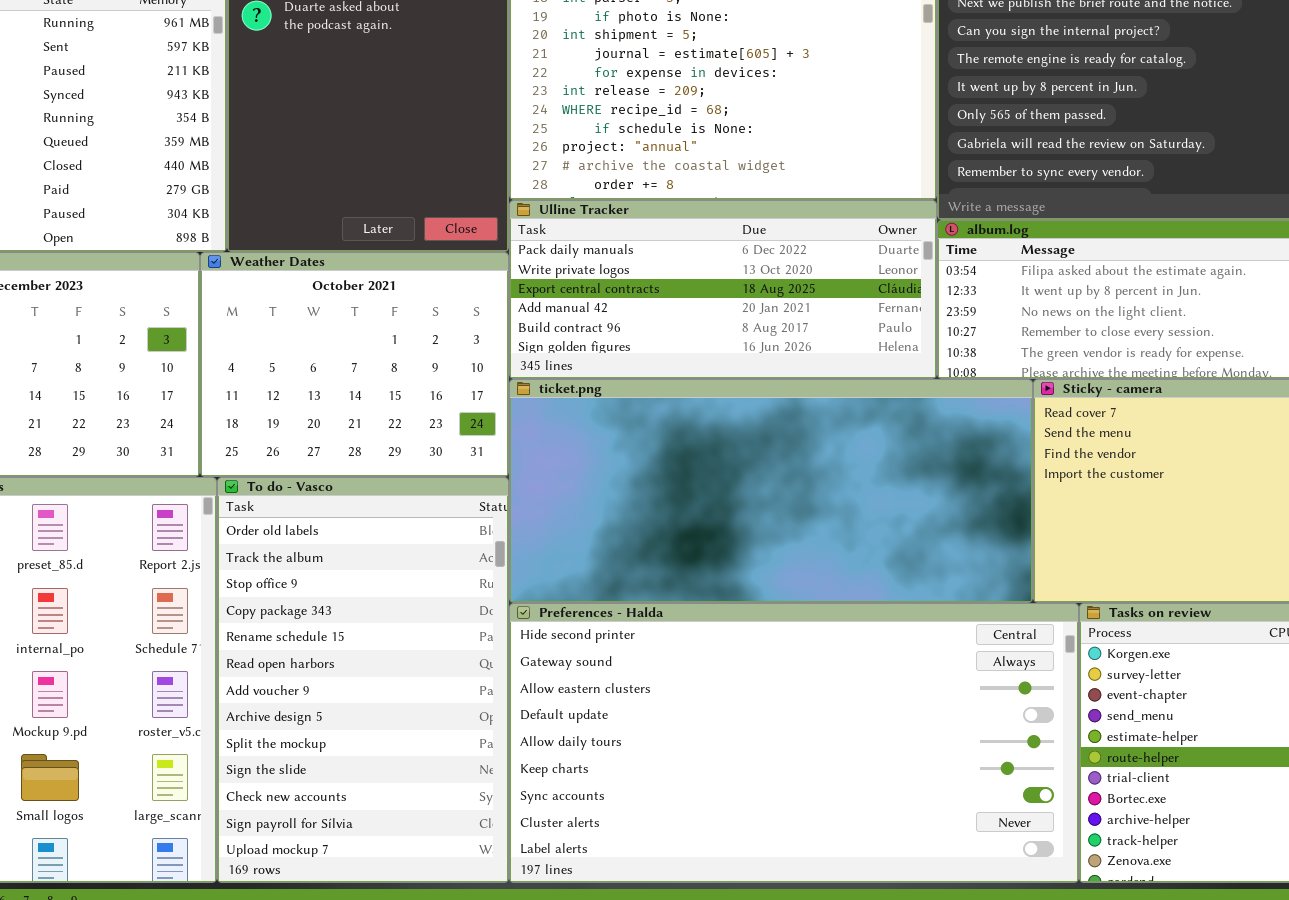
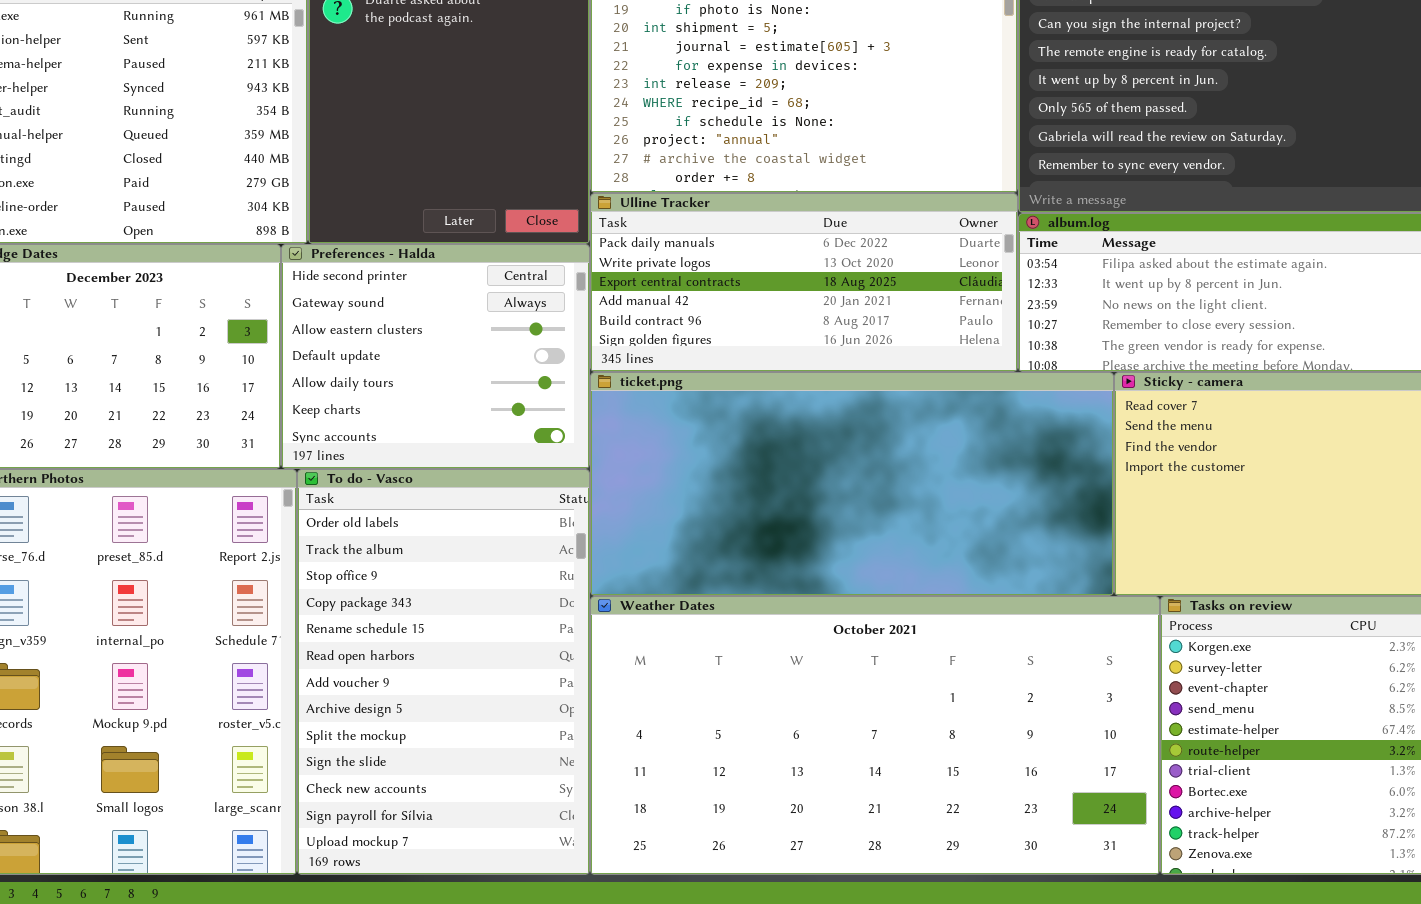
Weather Dates: [200,252,509,477] -> [590,596,1160,875], moved, resized
Preferences - Halda: [509,603,1079,883] -> [281,244,590,469], moved, resized

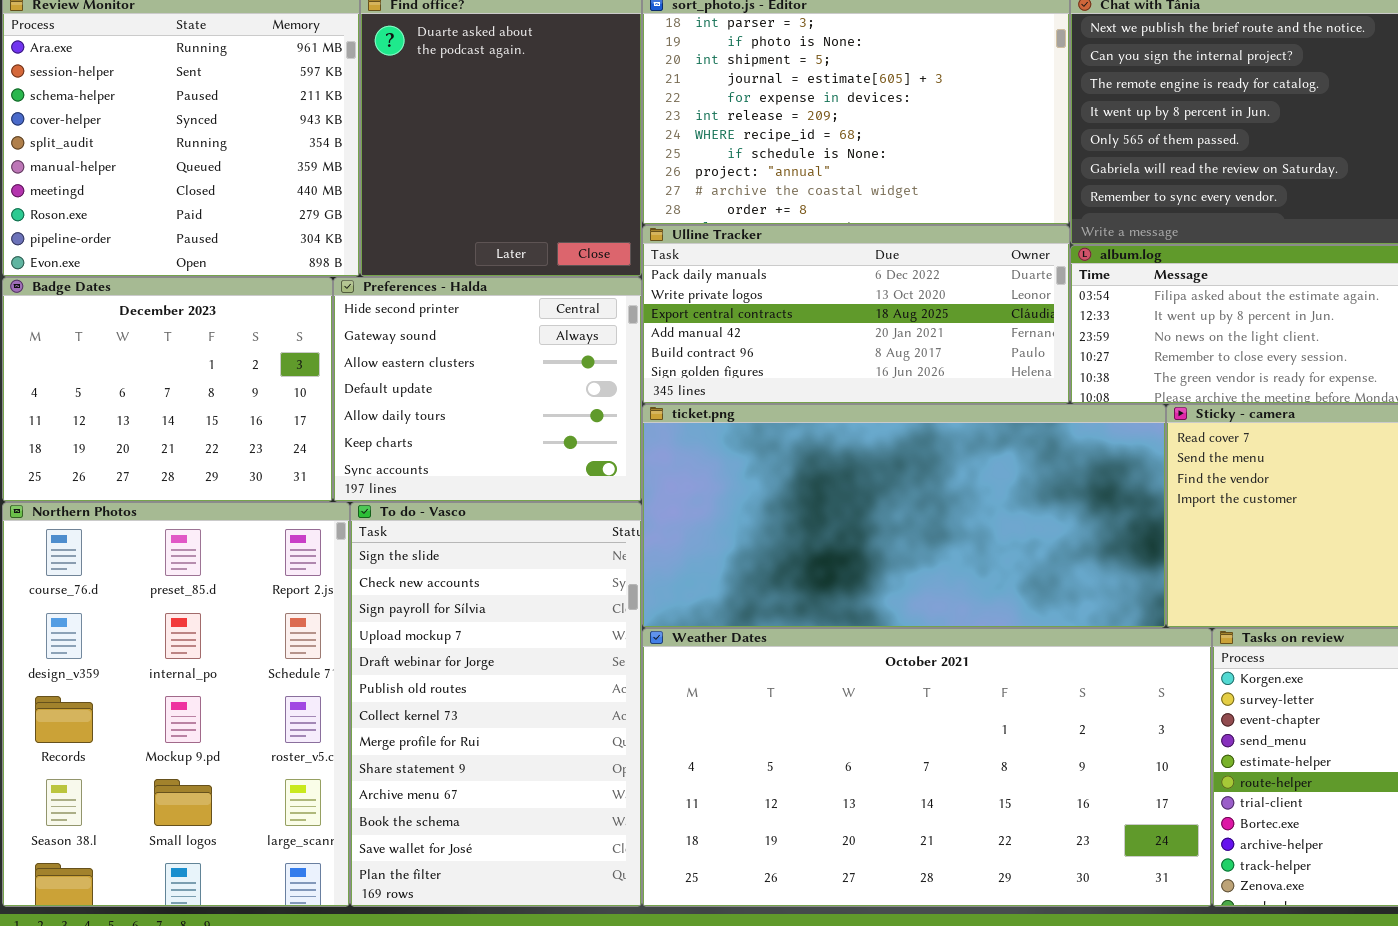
To do - Vasco: [297,469,590,875] -> [350,502,642,907], scrolled down 9 rows

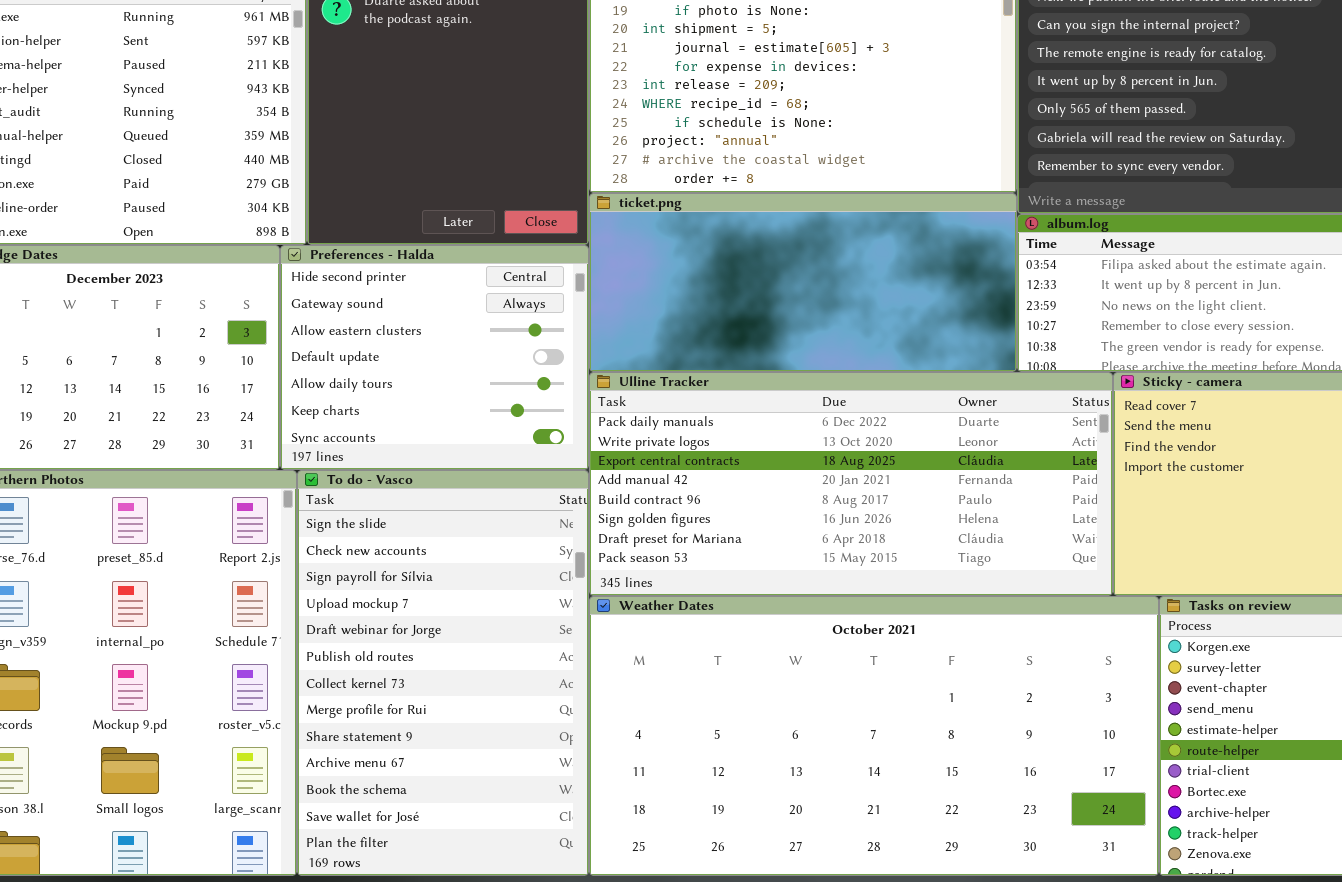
Ulline Tracker: [642,225,1070,404] -> [589,372,1113,596], moved, resized
ticket.png: [642,404,1166,628] -> [589,193,1017,372], moved, resized

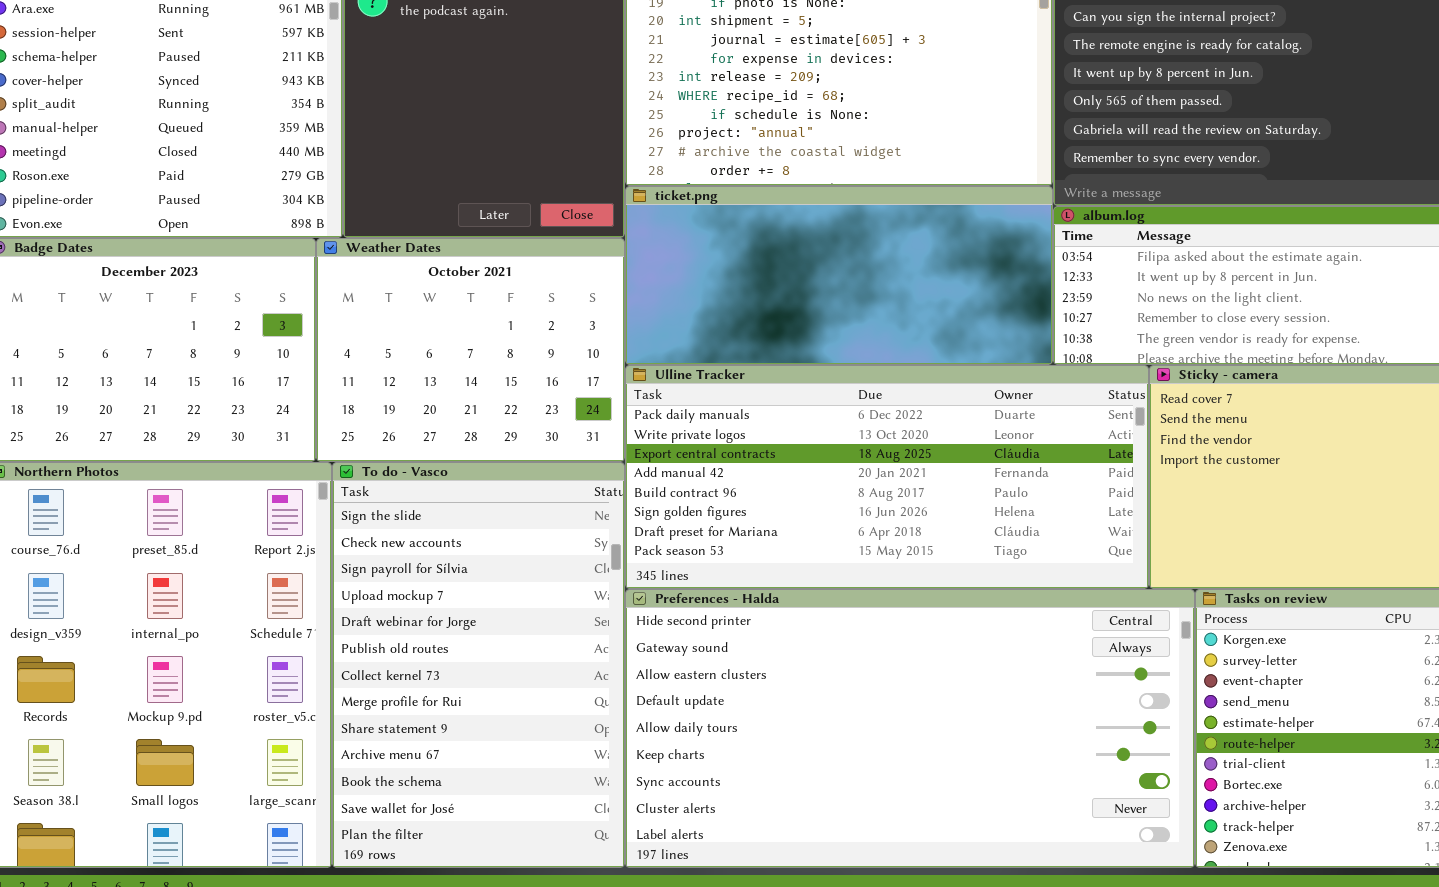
Preferences - Halda: [280,245,589,470] -> [625,589,1195,868], moved, resized
Weather Dates: [589,596,1159,876] -> [316,238,625,462], moved, resized

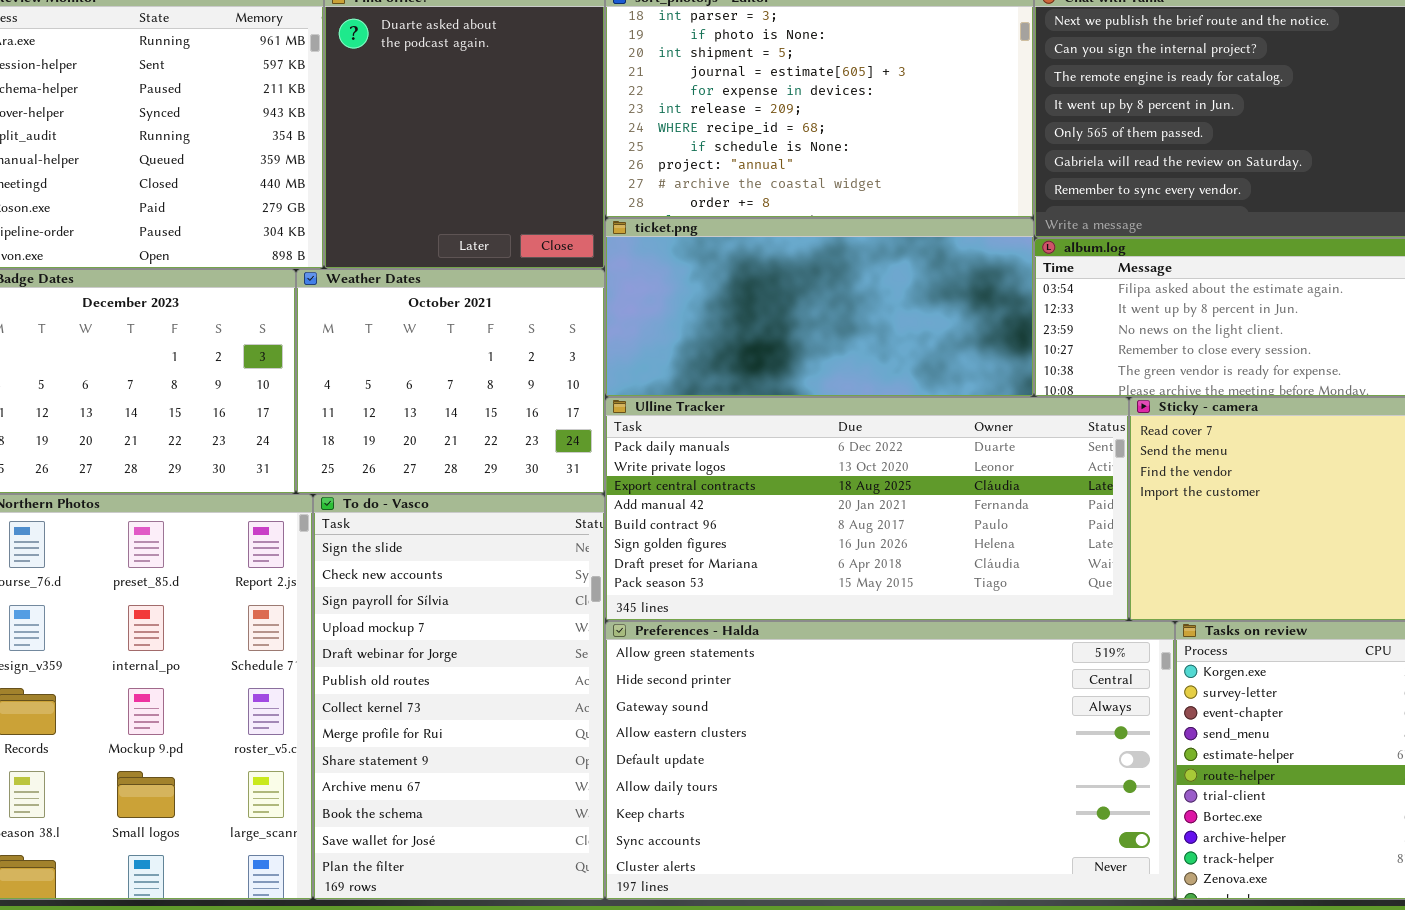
Preferences - Halda: [625,589,1195,868] -> [605,621,1175,900], scrolled up 1 row

